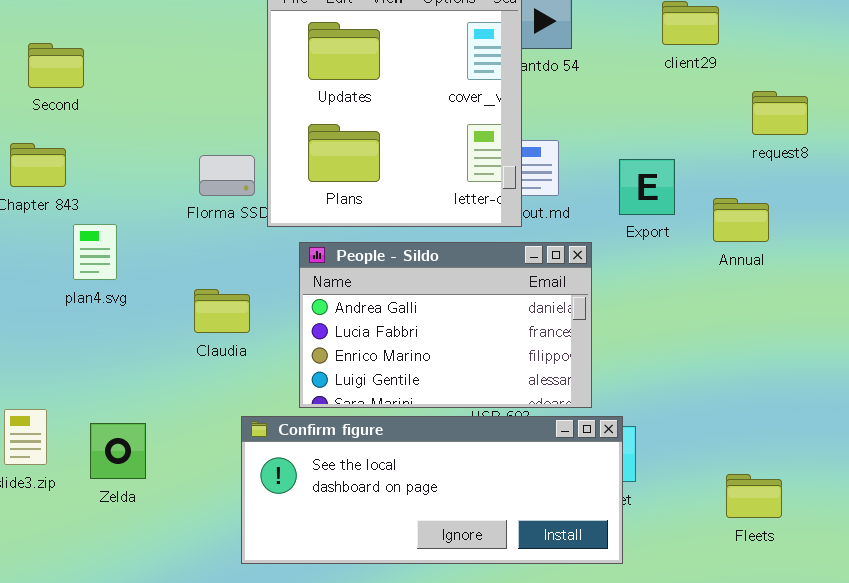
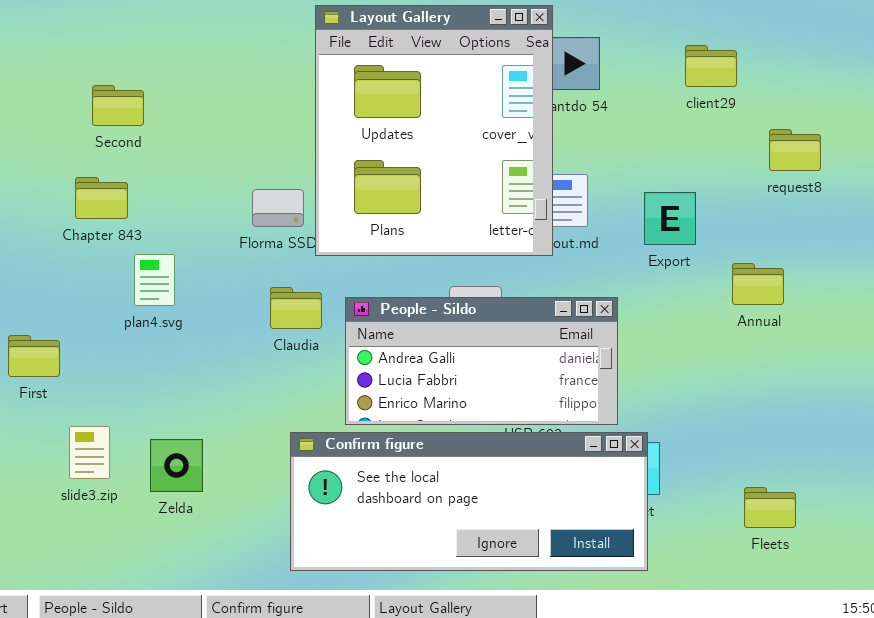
Annual: [713,198,769,242] -> [732,263,784,305], moved
People - Sildo: [299,242,592,408] -> [345,297,618,425], resized
Claudia: [194,289,250,333] -> [270,287,322,329], moved

